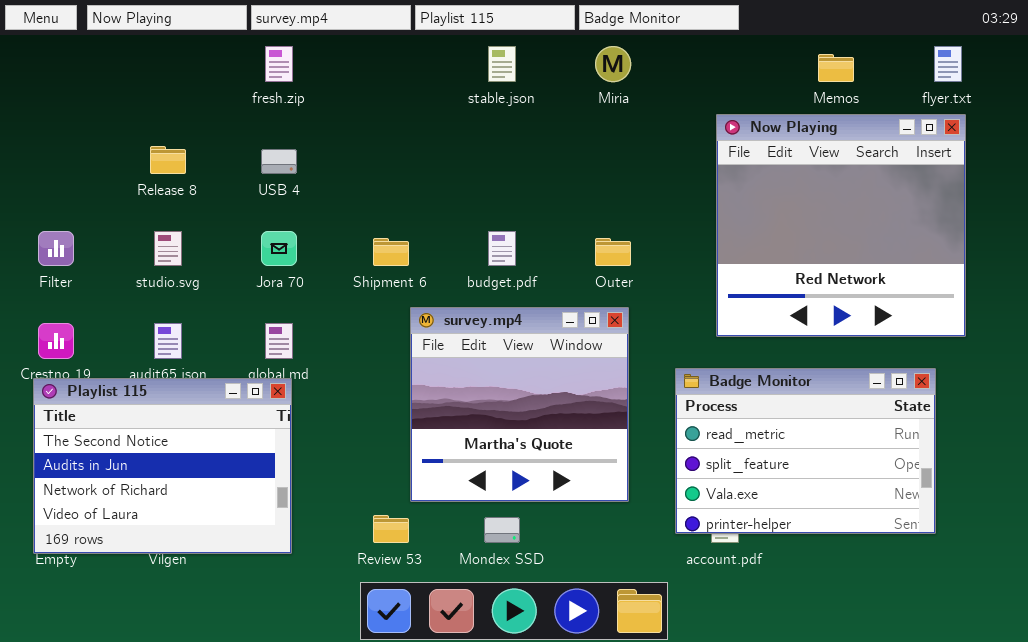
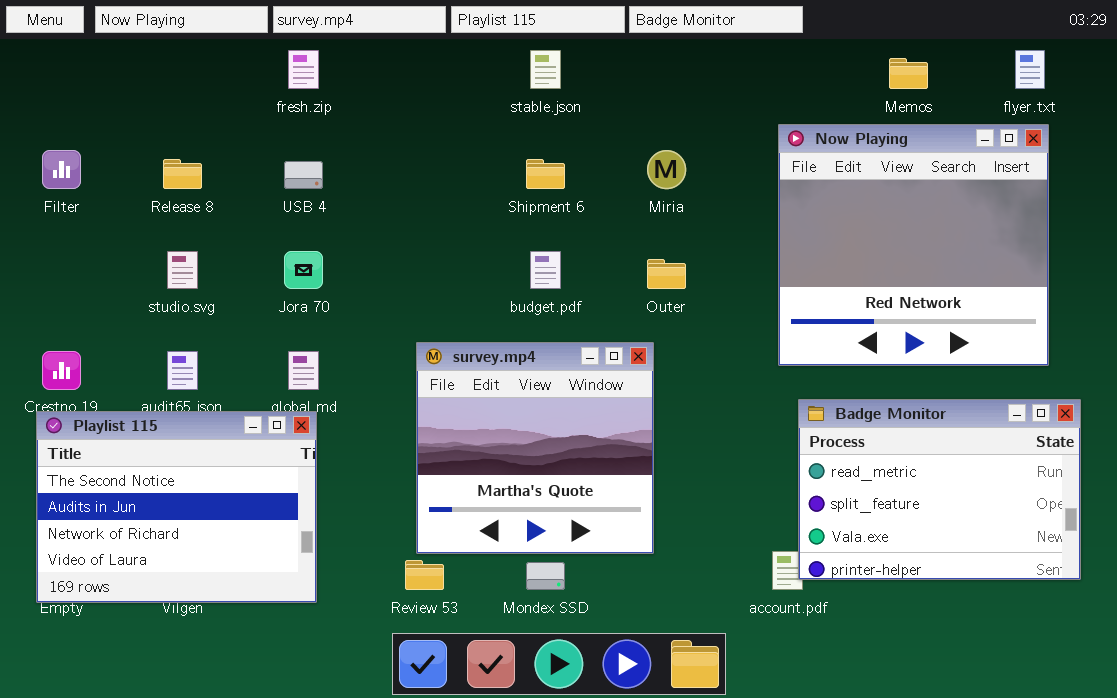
Miria: [595,46,631,82] -> [647,150,686,189], moved
Filter: [38,231,74,266] -> [42,150,81,189], moved
Shipment 6: [373,238,409,266] -> [526,159,565,189], moved
survey.mp4: [410,307,629,502] -> [416,342,654,554], moved
Badge Monitor: [675,368,936,534] -> [798,399,1081,580], moved

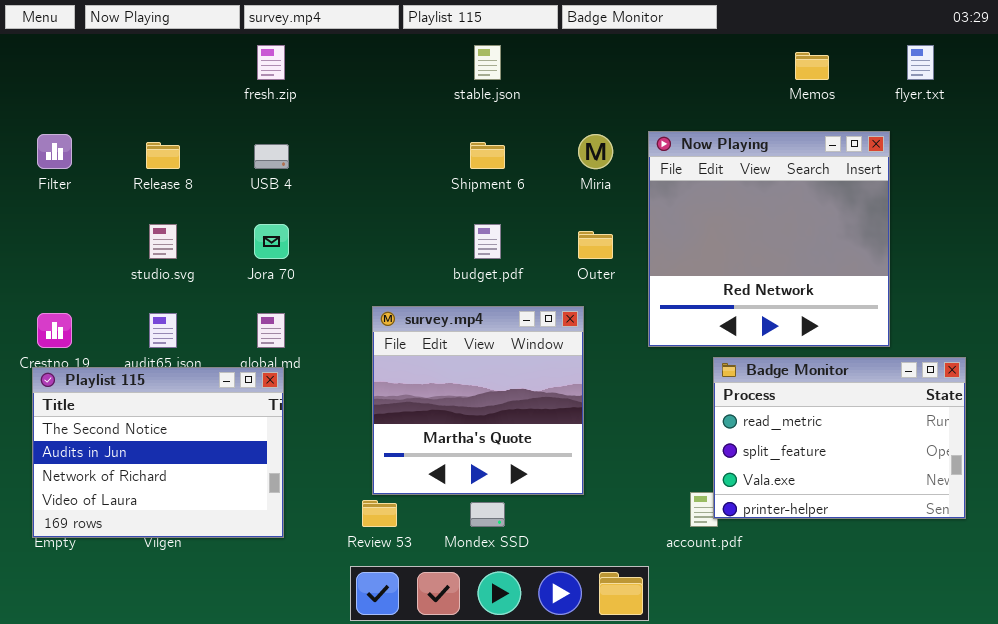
Now Playing: [778,124,1049,366] -> [648,131,890,347], moved

